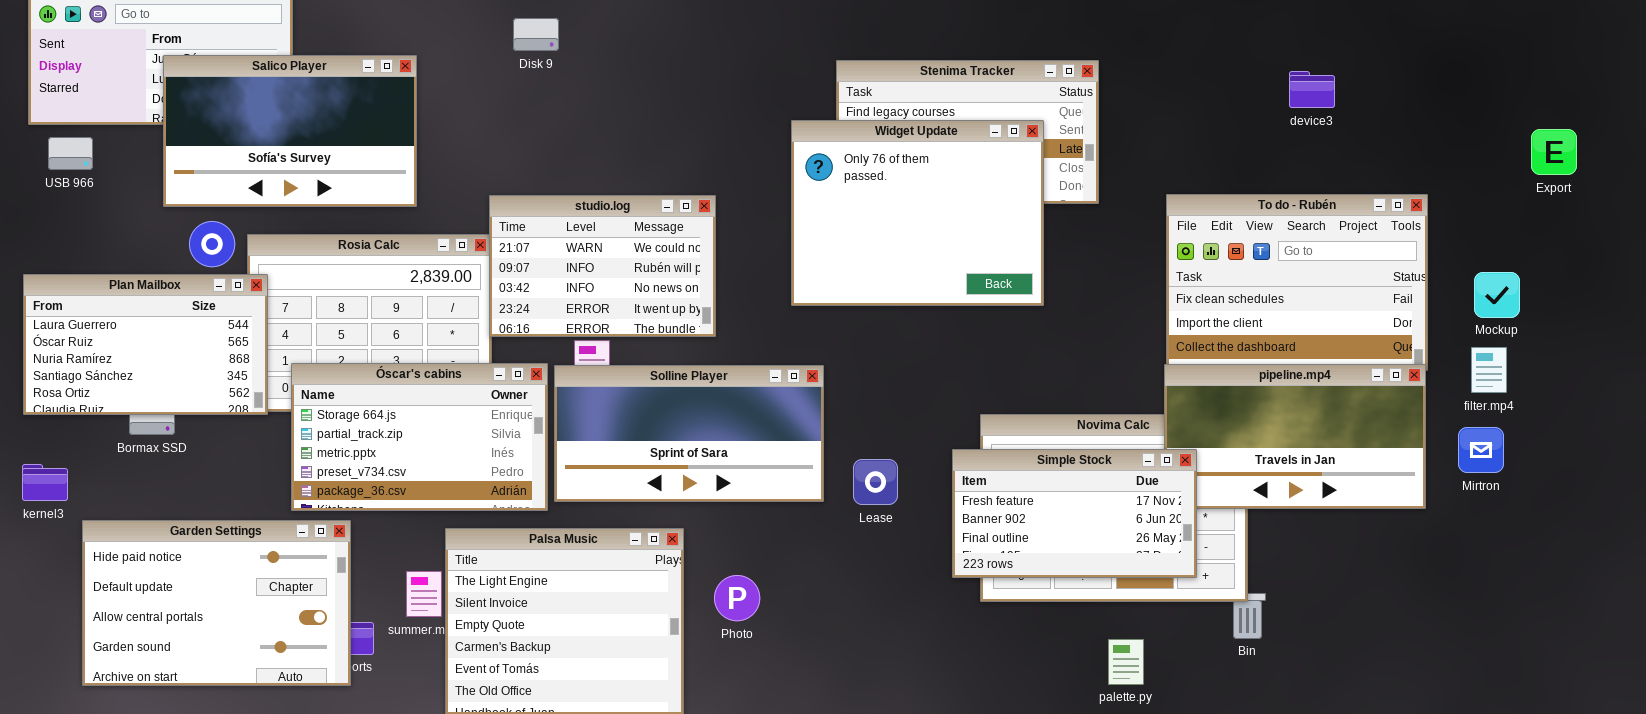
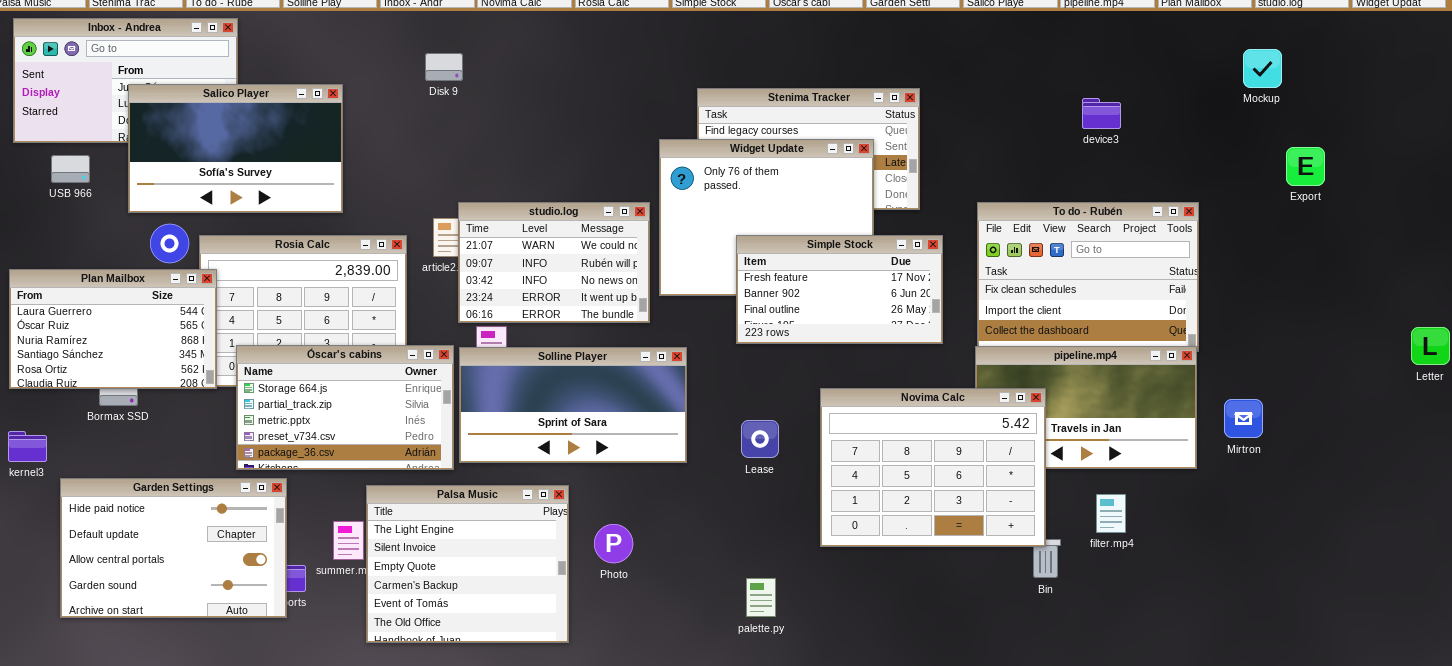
USB 966: [48,137,93,170] -> [51,155,90,183], moved
studio.log: [489,195,716,337] -> [458,202,650,323], moved
Mockup: [1474,272,1520,318] -> [1243,49,1282,88], moved
filter.mp4: [1471,347,1507,393] -> [1096,494,1126,533], moved
Novima Calc: [980,414,1248,602] -> [820,388,1046,547], raised
Simple Stock: [952,449,1197,578] -> [736,235,943,344], moved
Lease: [853,459,898,505] -> [741,420,779,458], moved
palette.py: [1108,639,1144,685] -> [746,578,776,617], moved

